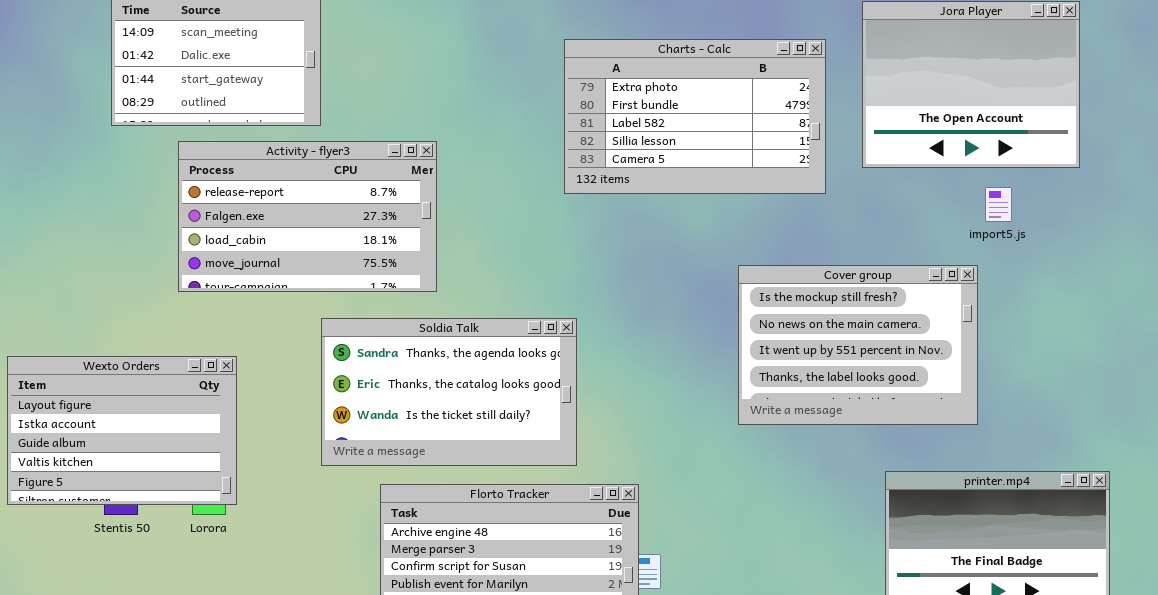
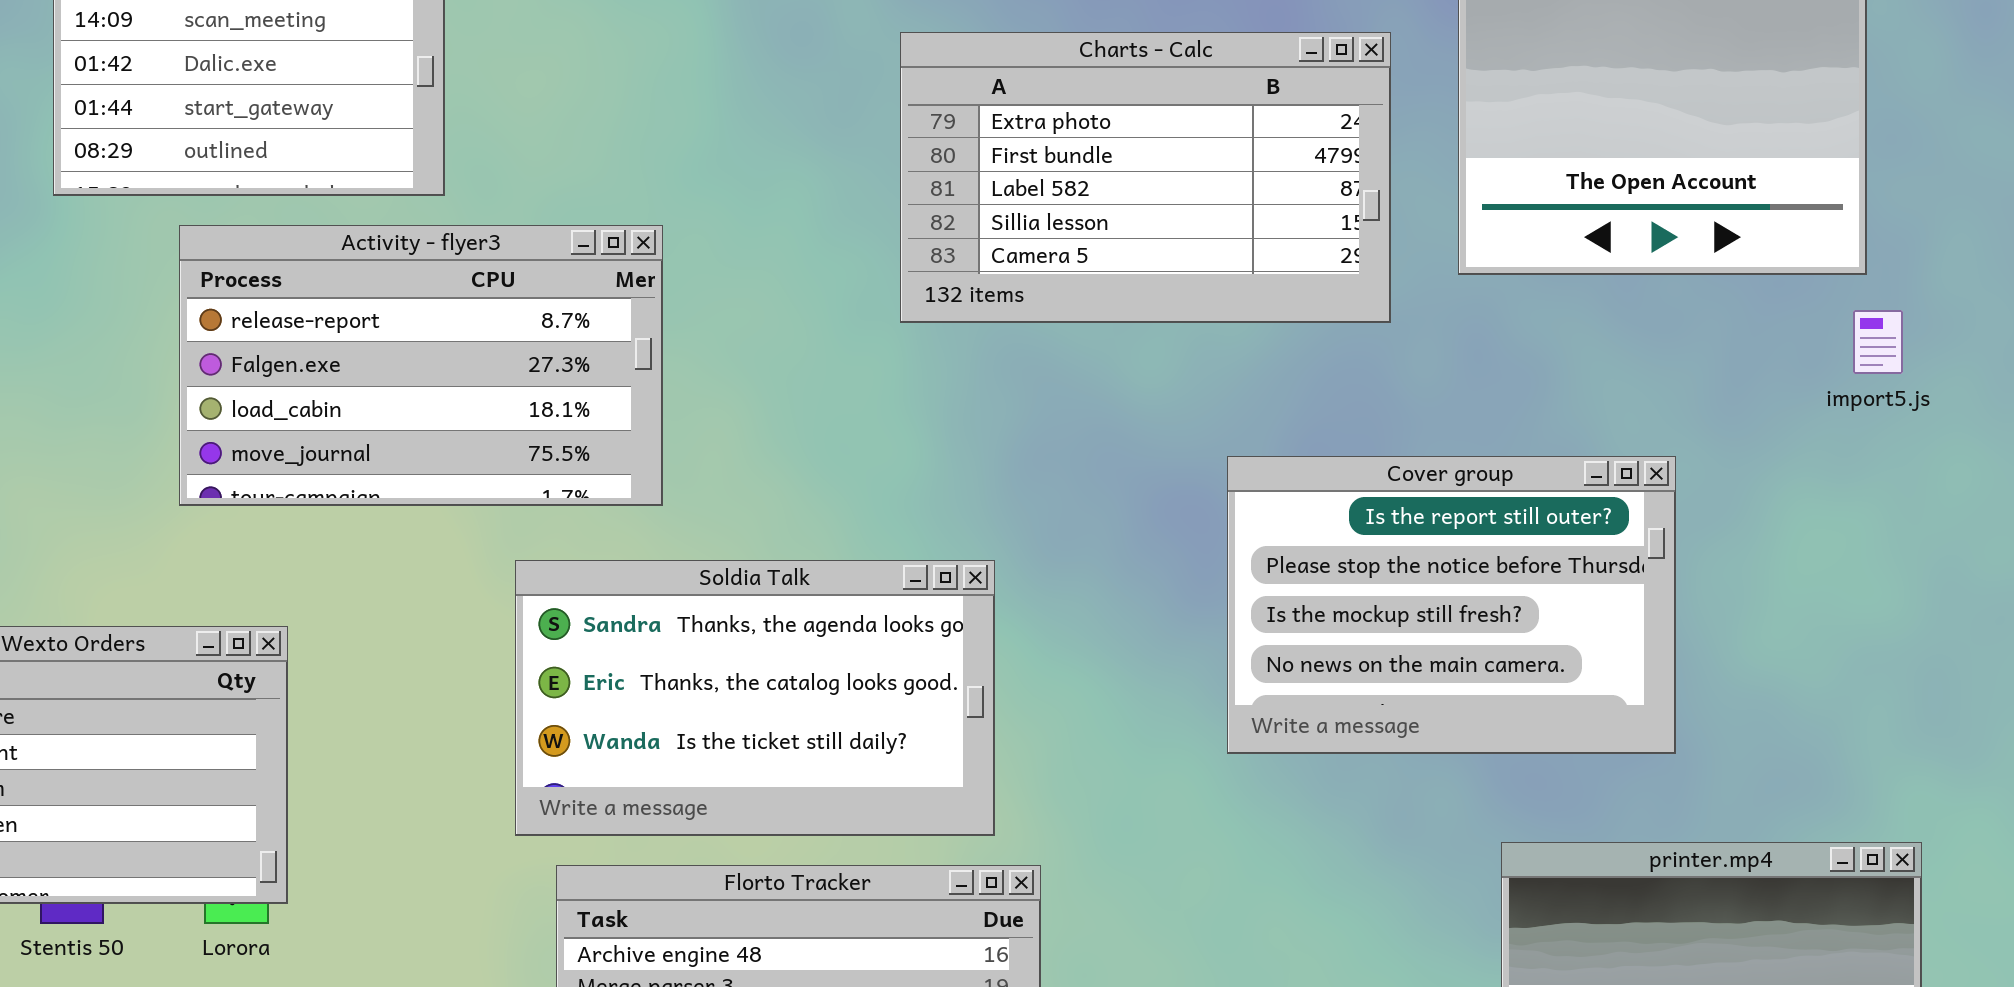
import5.js: [985,187,1012,222] -> [1853,310,1903,374], moved
Cover group: [738,265,978,425] -> [1227,456,1676,754], scrolled up 2 rows
Soldia Talk: [321,318,577,466] -> [515,560,995,836], moved

